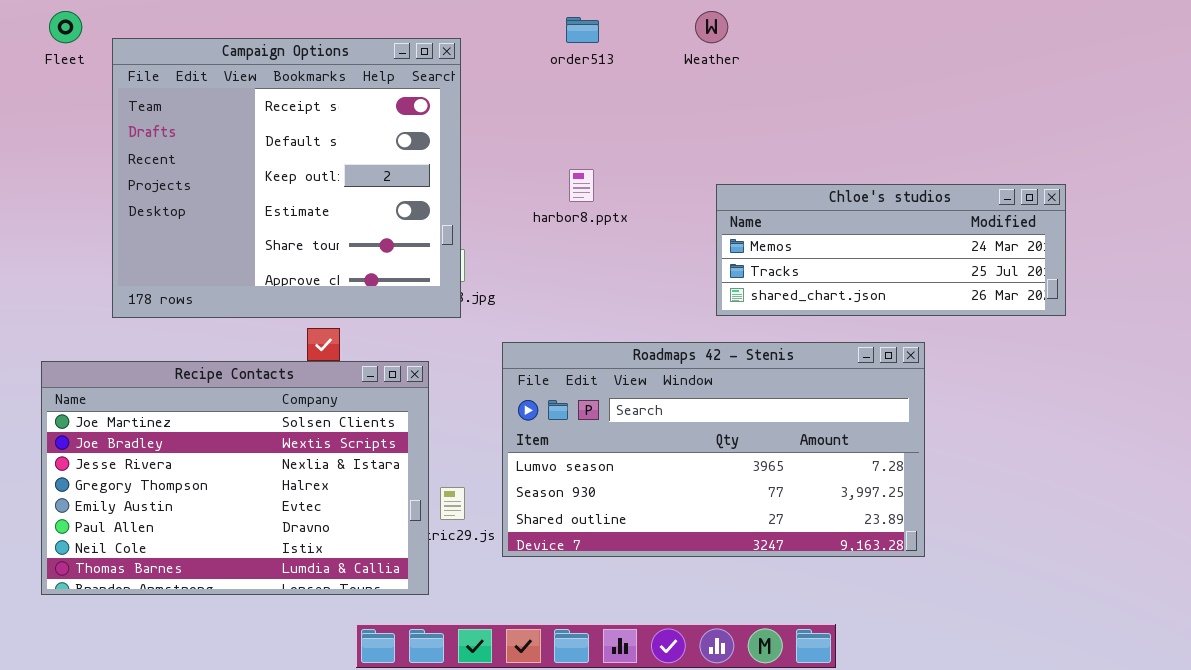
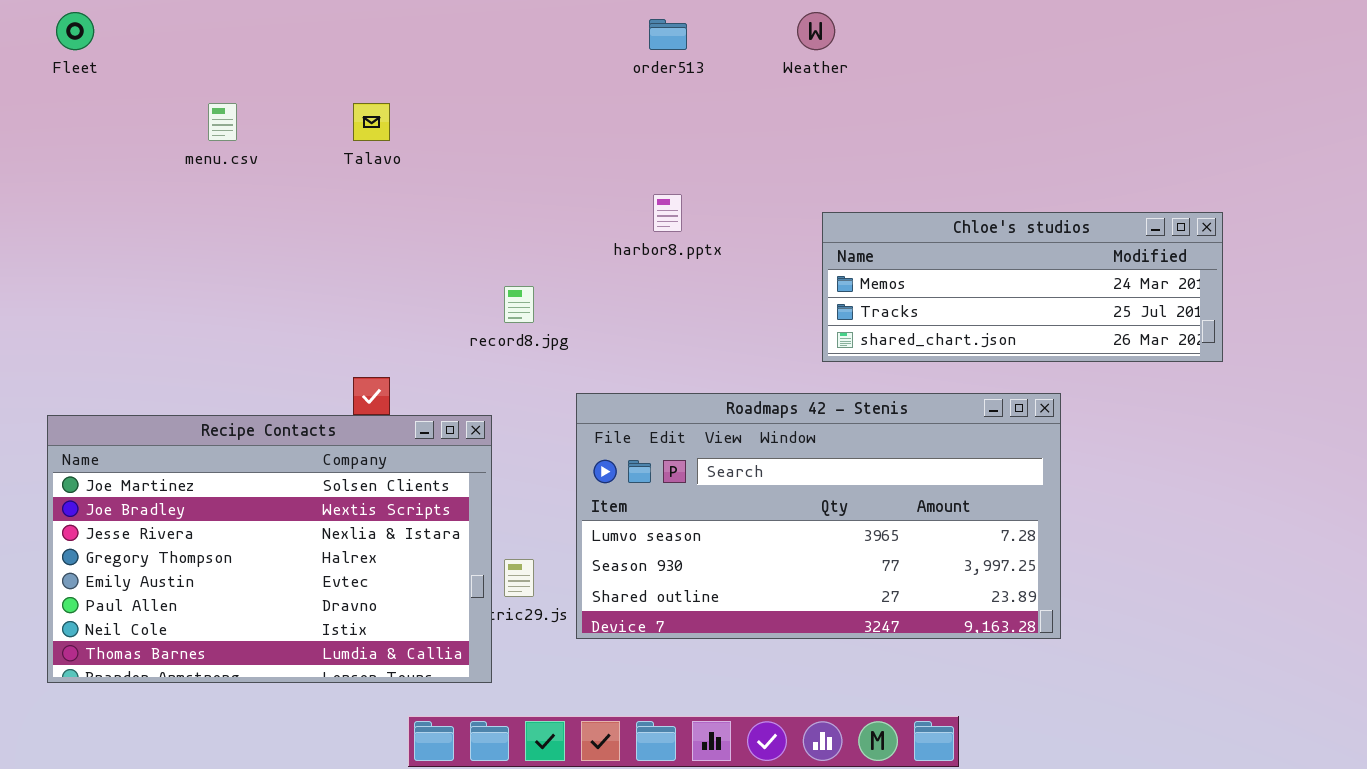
Campaign Options: [112,38,461,318] -> none, closed

